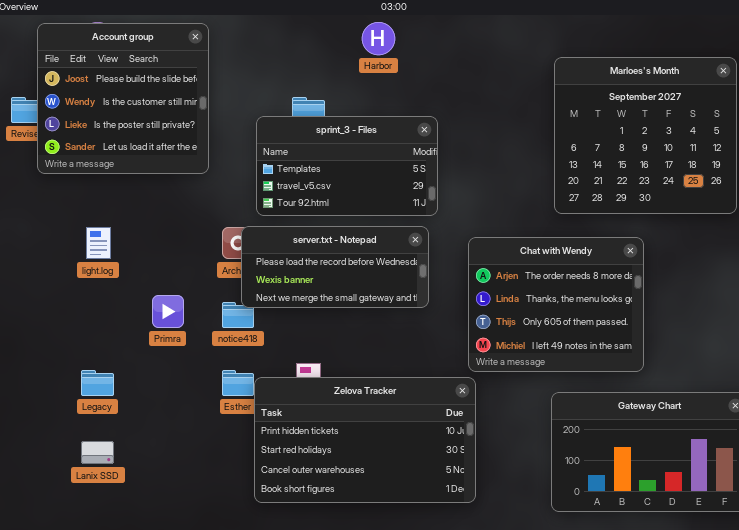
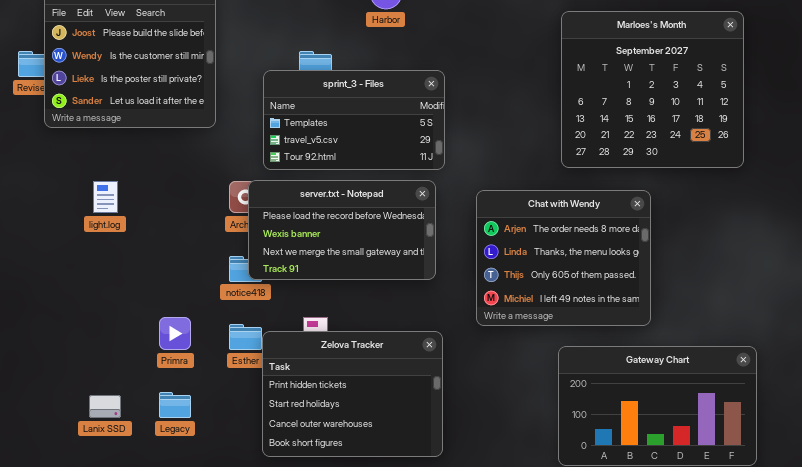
server.txt - Notepad: [241,226,429,308] -> [248,180,436,280], resized
Primra: [152,295,184,328] -> [159,317,191,350], moved
Legacy: [81,370,114,396] -> [159,392,191,418], moved
Zelova Tracker: [254,377,476,503] -> [262,331,443,457], resized

